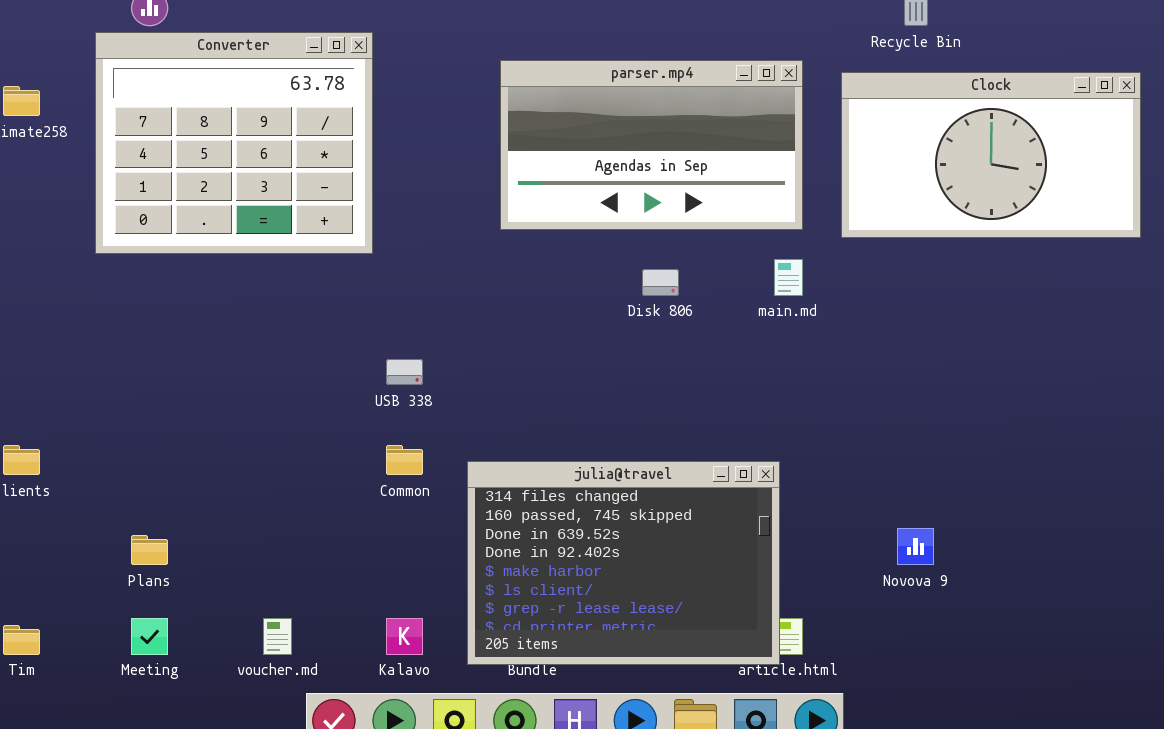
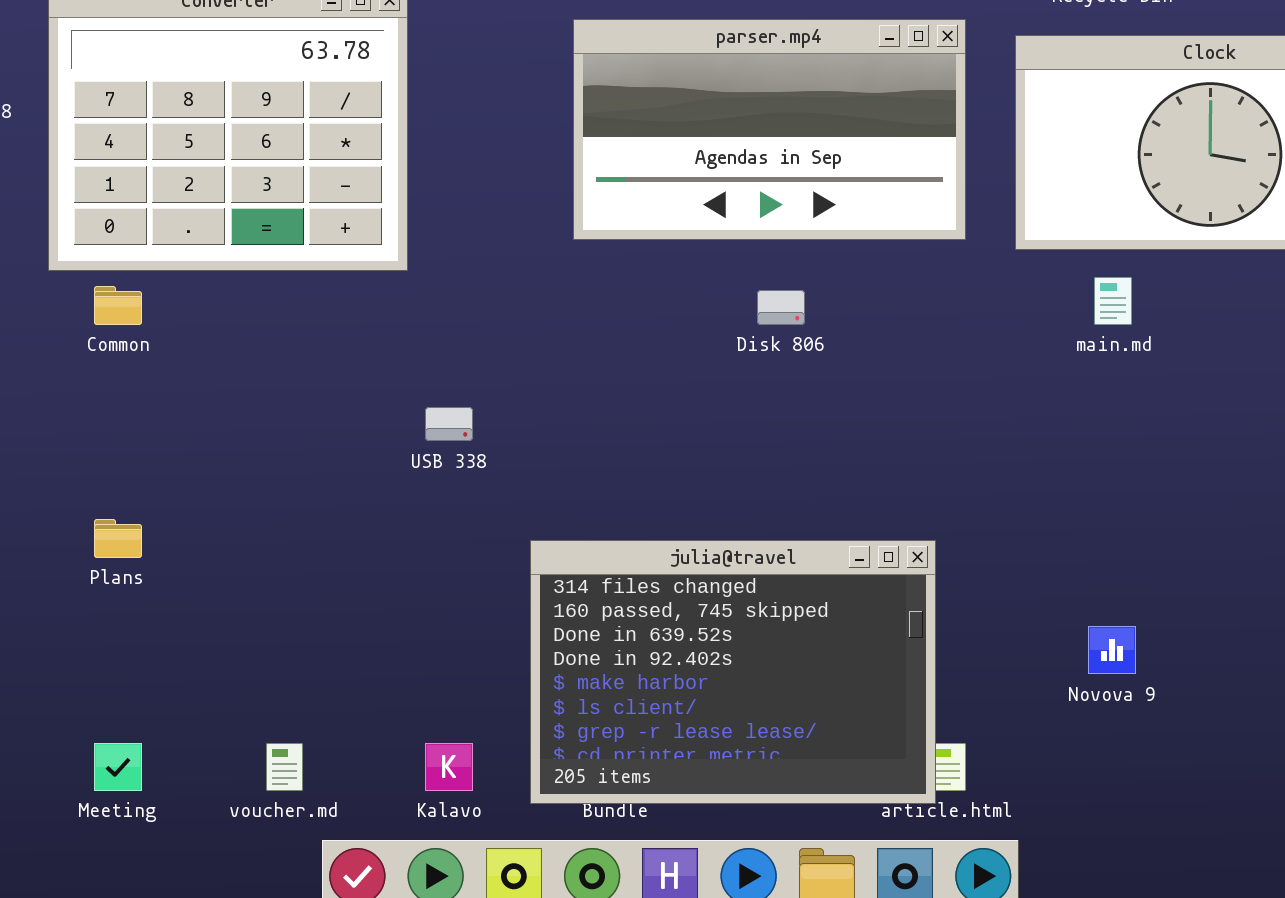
main.md: [774,259,803,296] -> [1094,277,1132,325], moved
Common: [386,445,423,475] -> [94,286,142,325], moved
Plans: [131,535,168,565] -> [94,519,142,558], moved

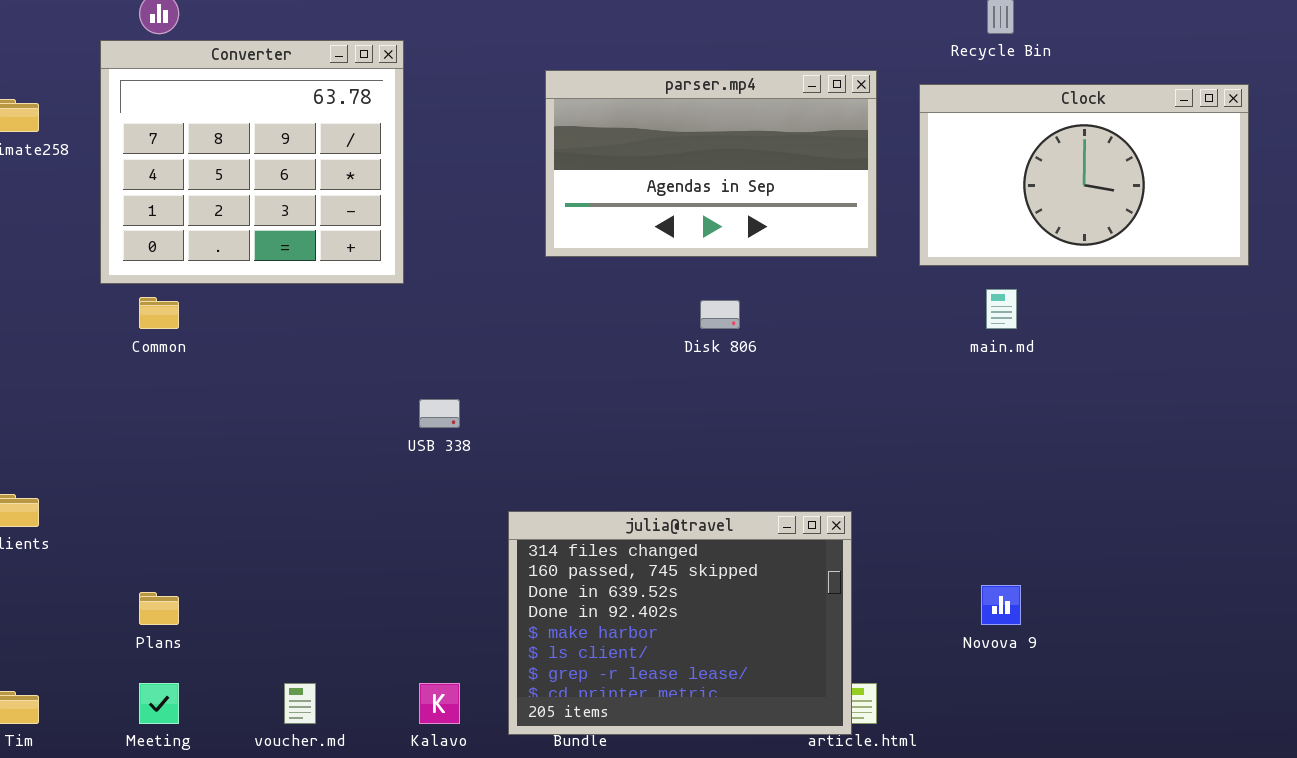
Plans: [94,519,142,558] -> [139,592,179,625], moved

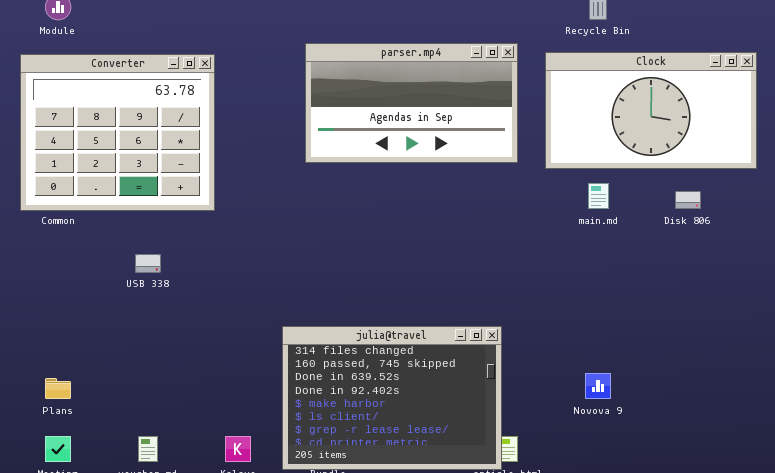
Converter: [100,40,404,284] -> [20,54,215,211], moved
Disk 806: [700,300,740,329] -> [675,191,701,209], moved
USB 338: [419,399,460,428] -> [135,254,161,273], moved

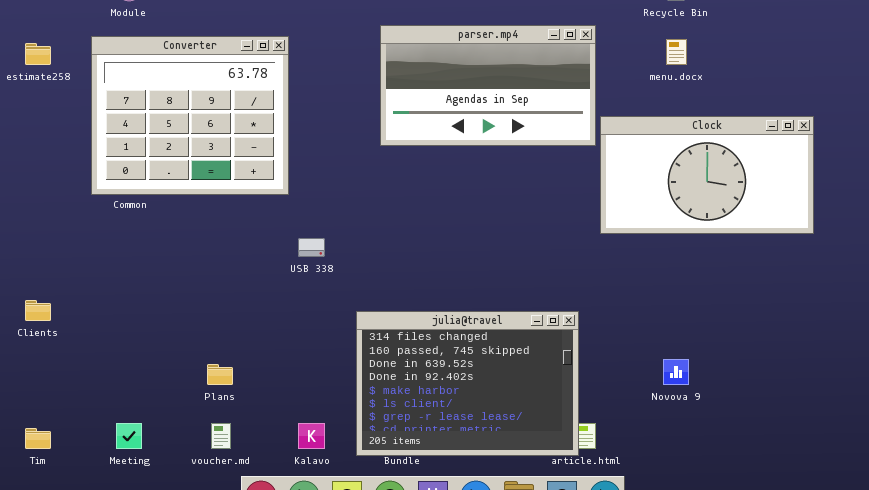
Clock: [545,52,757,169] -> [600,116,814,234], moved
USB 338: [135,254,161,273] -> [298,238,325,257], moved
Plans: [45,378,71,399] -> [207,364,233,385], moved

